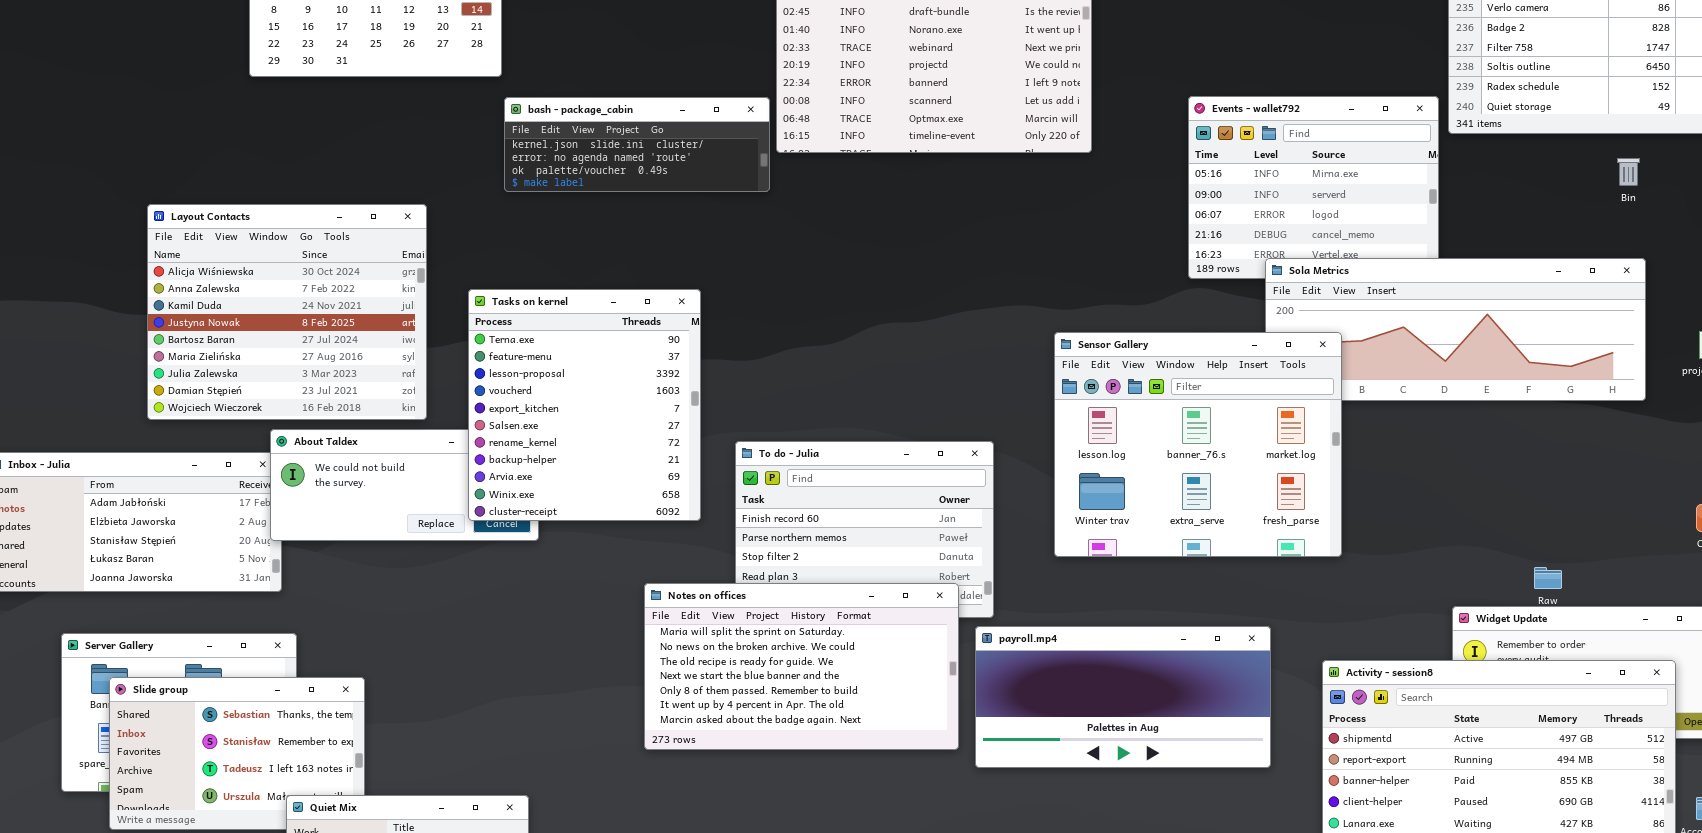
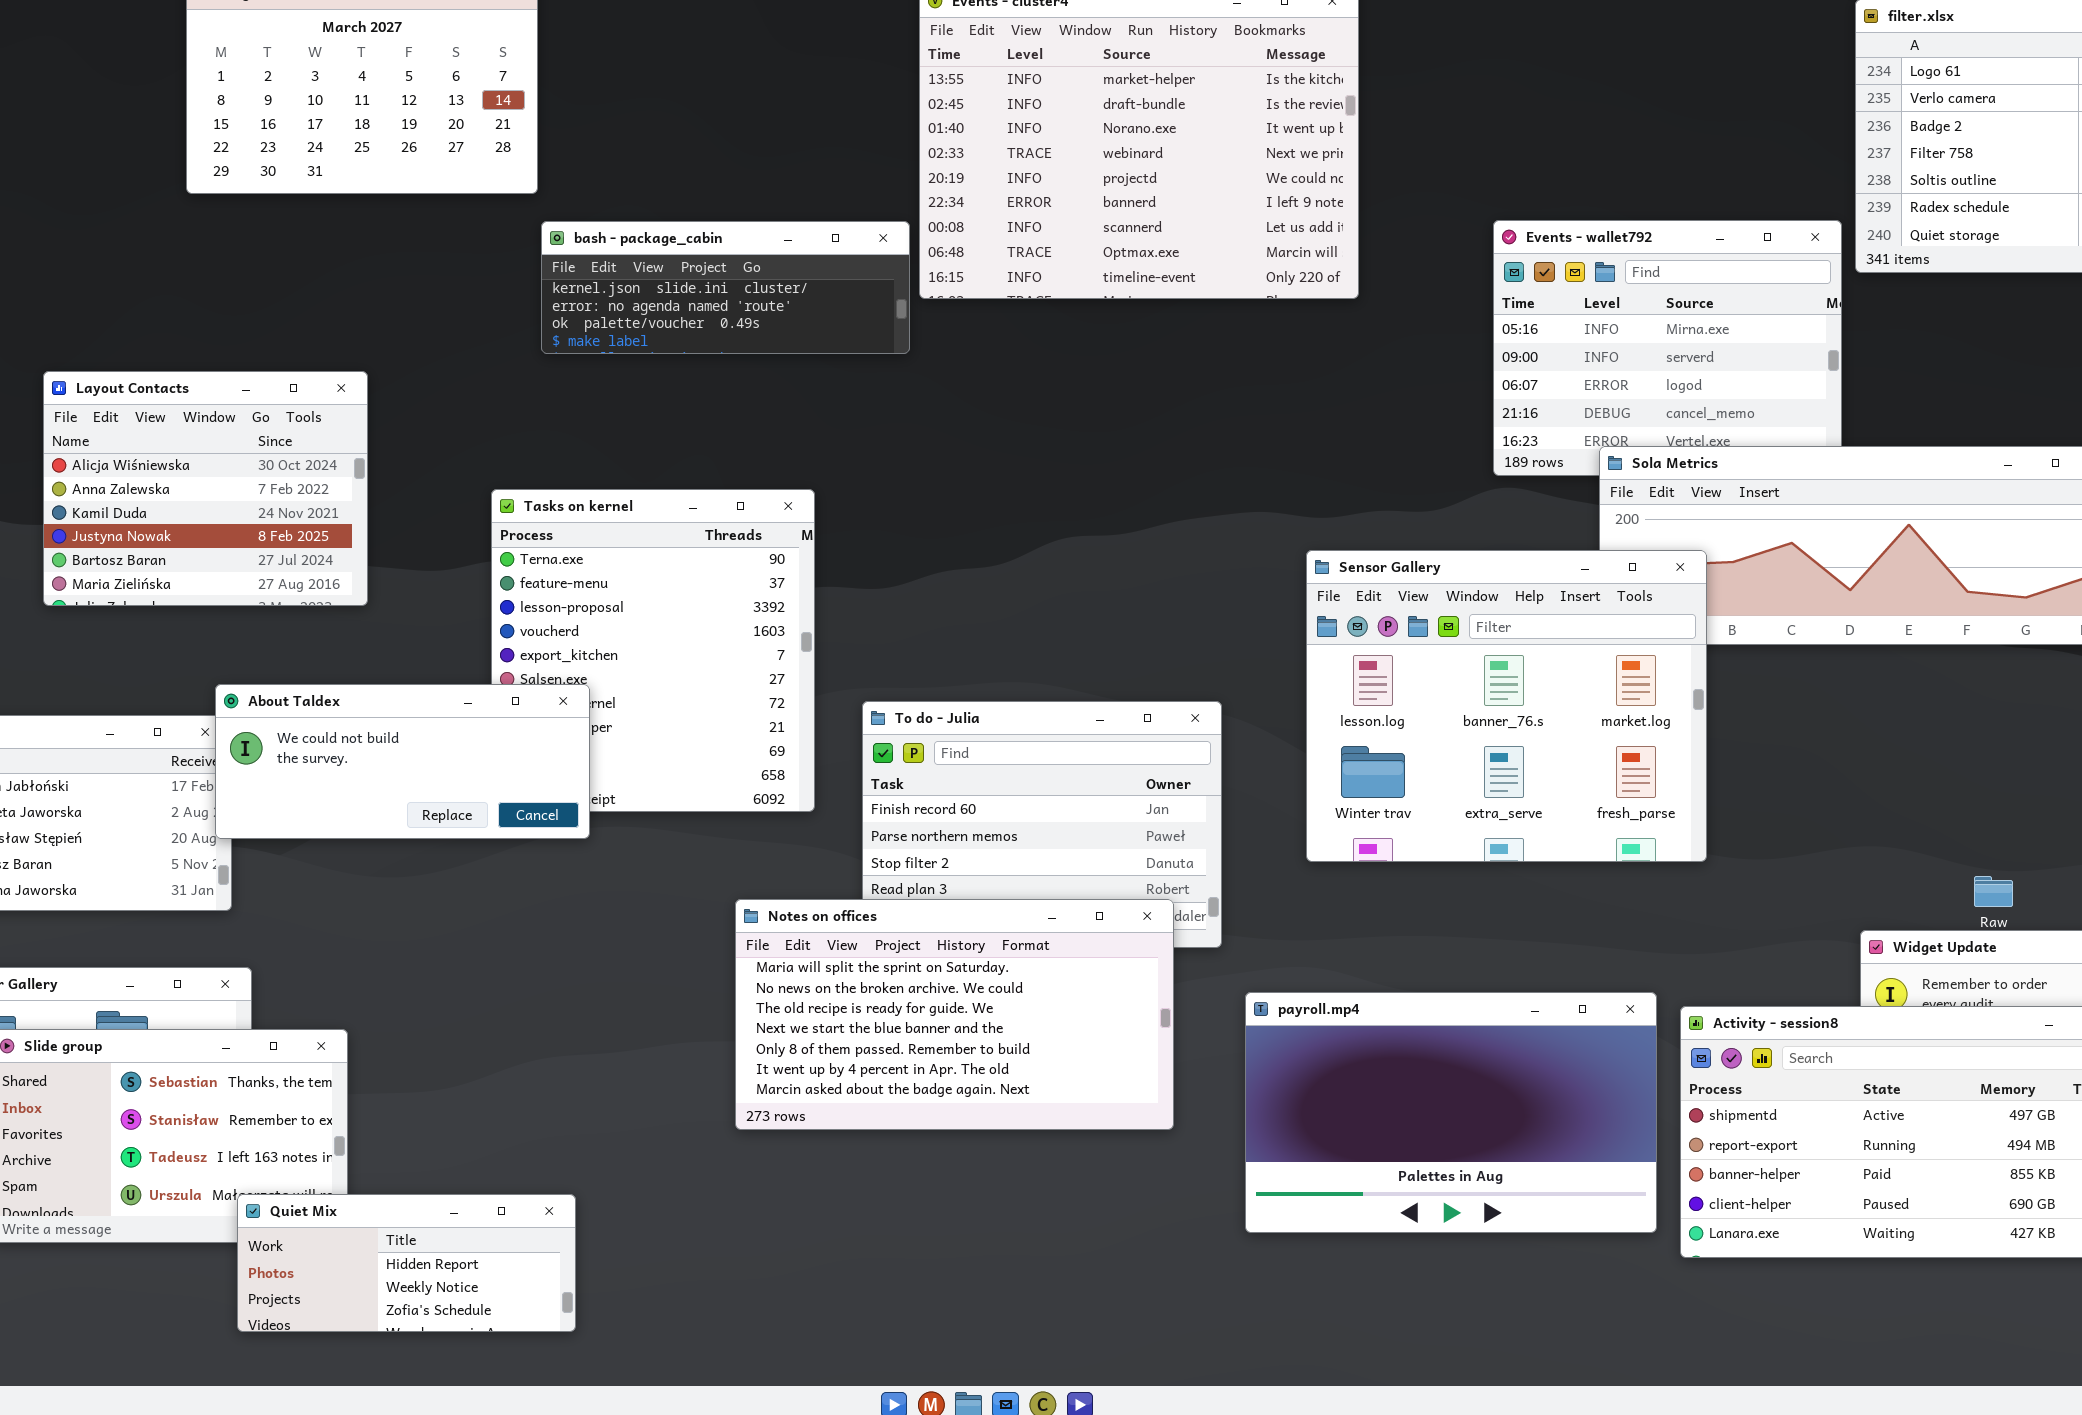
Layout Contacts: [147,204,427,420] -> [43,371,368,606], resized
About Taldex: [270,429,539,541] -> [215,684,590,839], raised
payroll.mp4: [975,626,1271,768] -> [1245,992,1657,1233], moved, resized

